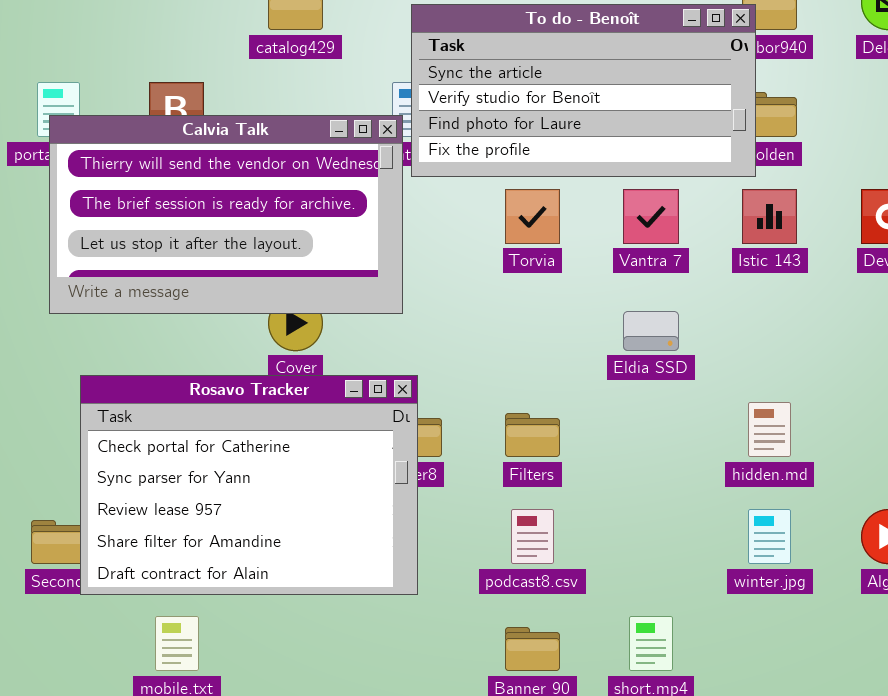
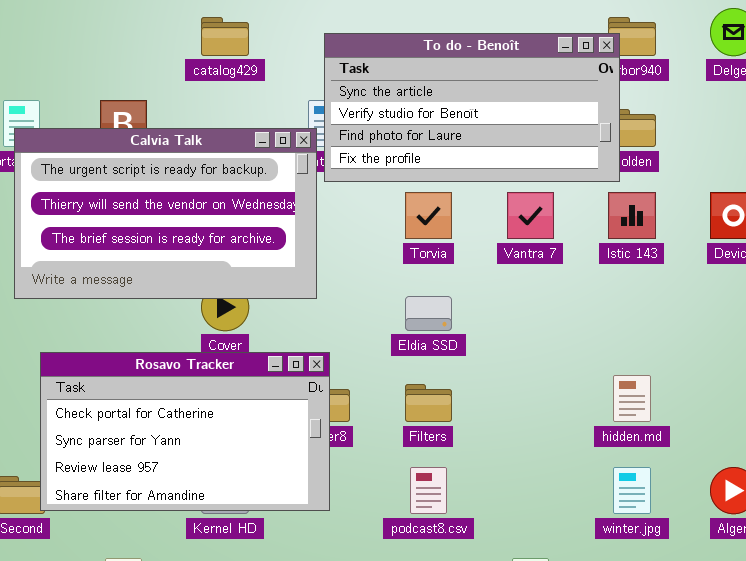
Calvia Talk: [49,115,403,314] -> [14,128,317,299], scrolled up 1 row
Eldia SSD: [623,311,679,351] -> [405,296,452,331], moved
Rosavo Tracker: [80,375,418,595] -> [40,352,330,511], resized

